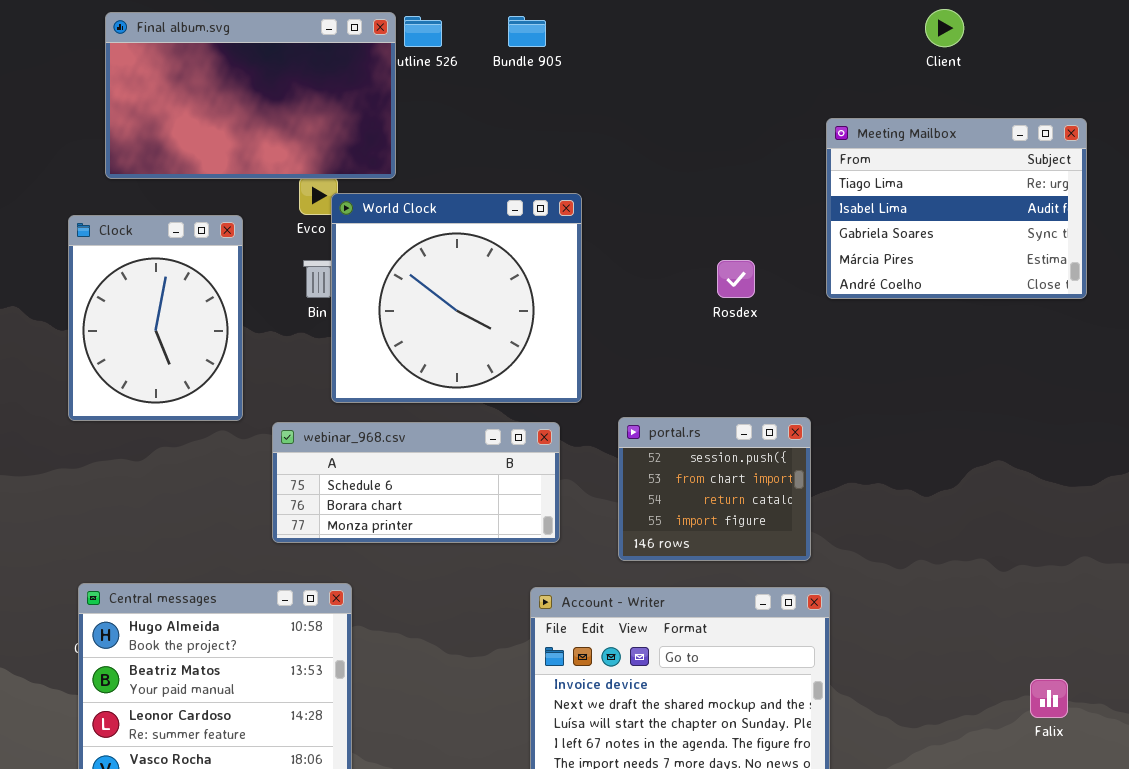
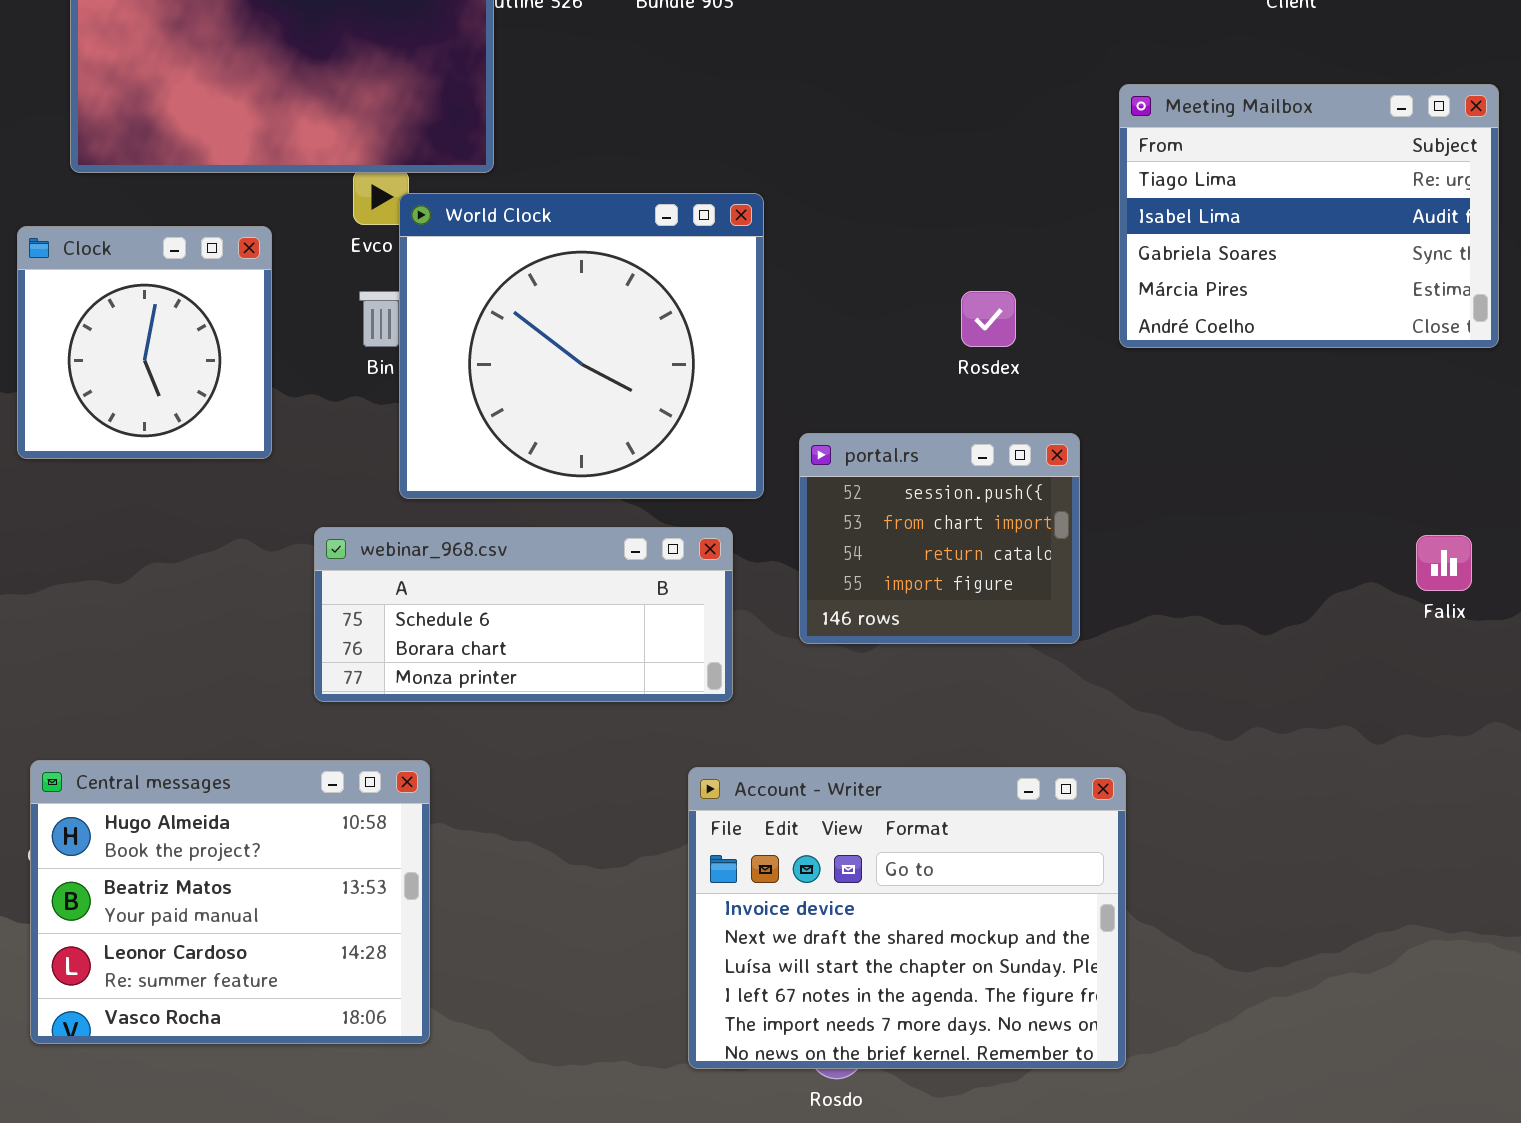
Clock: [68,215,243,421] -> [17,226,272,459], resized
portal.rs: [618,417,811,561] -> [799,433,1080,644], moved
Falix: [1030,679,1068,718] -> [1416,535,1472,591], moved

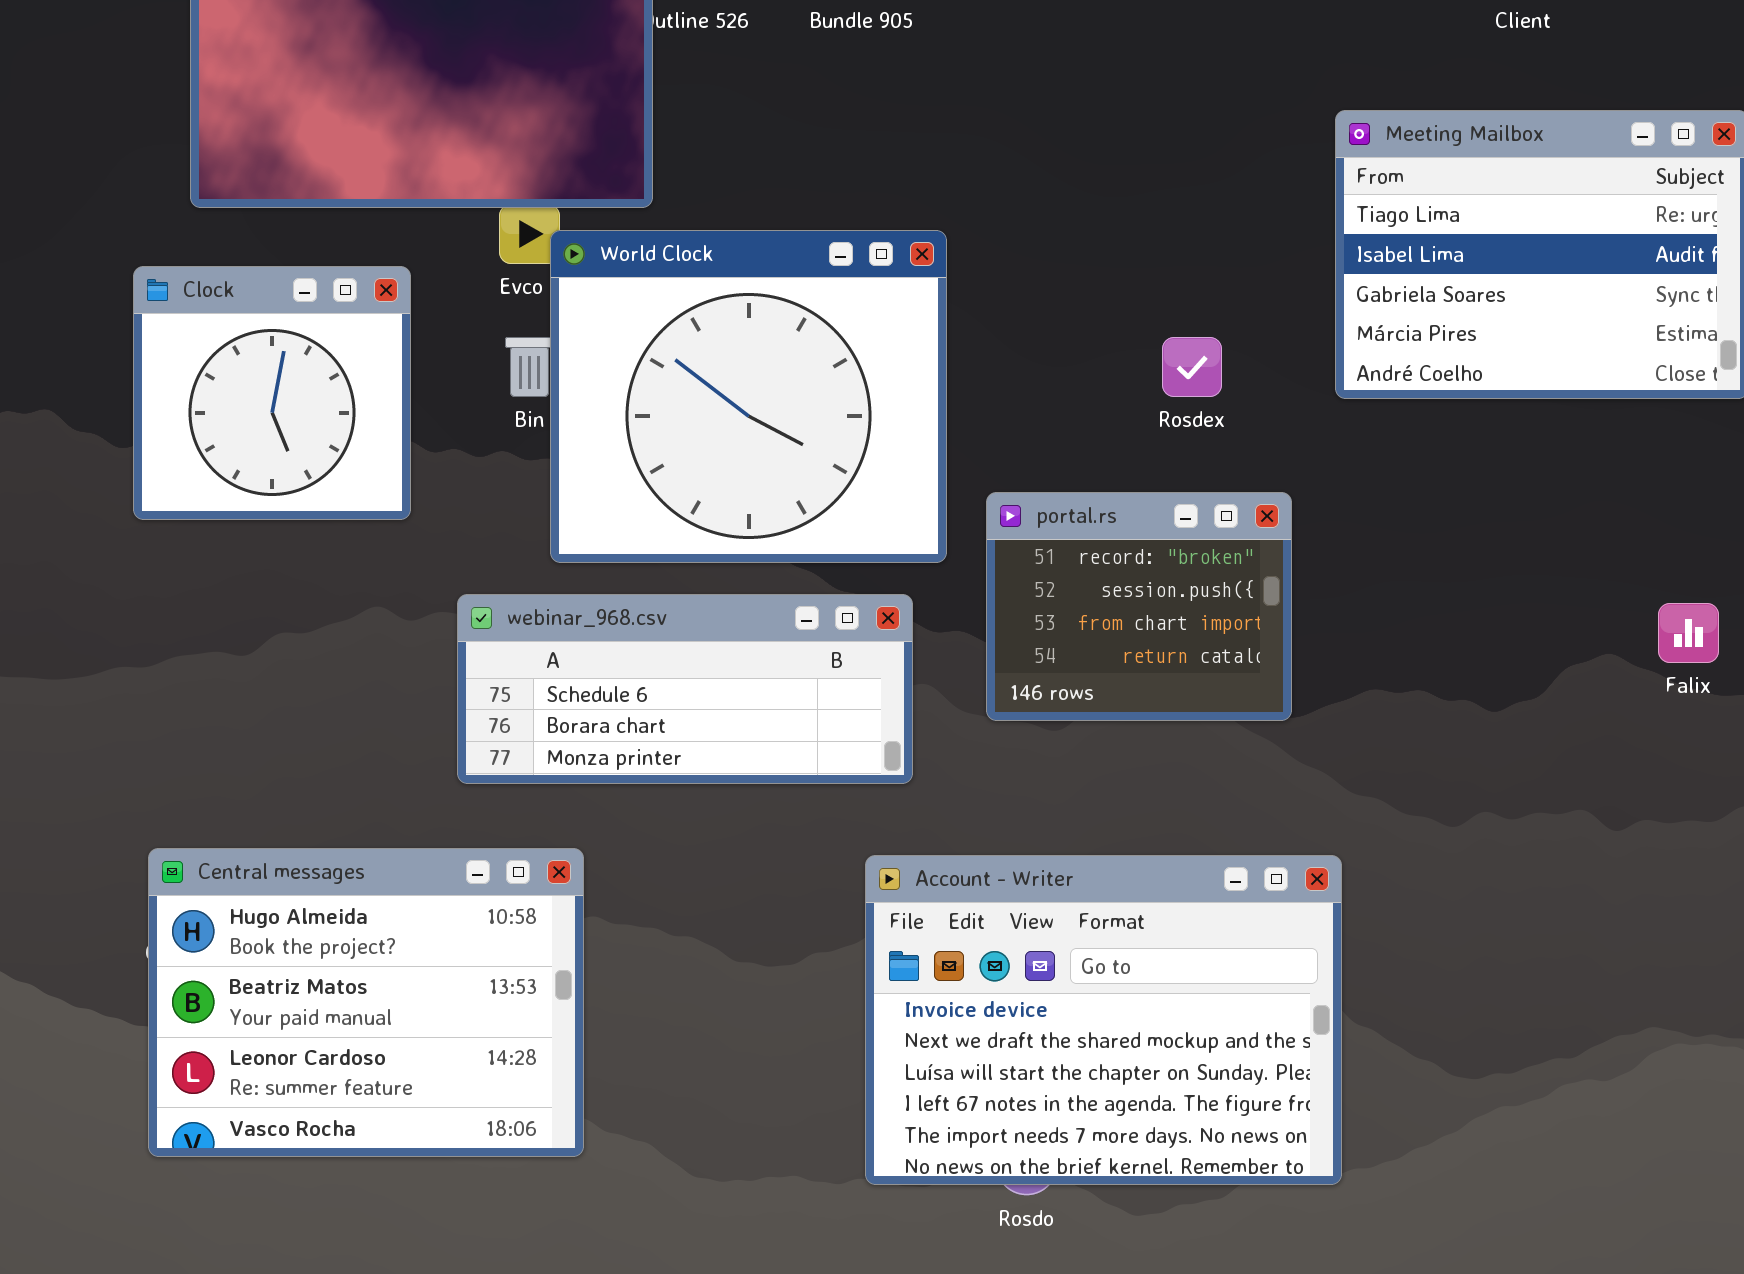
portal.rs: [799,433,1080,644] -> [986,492,1292,721], scrolled up 1 row

